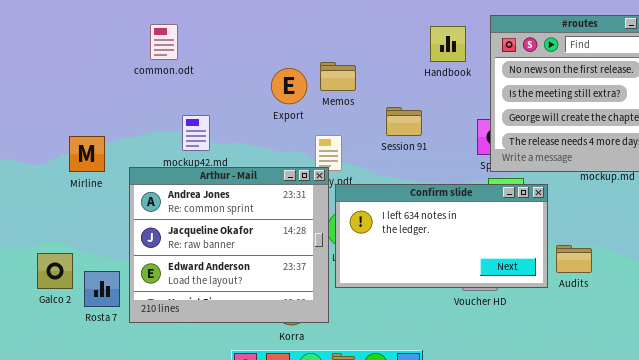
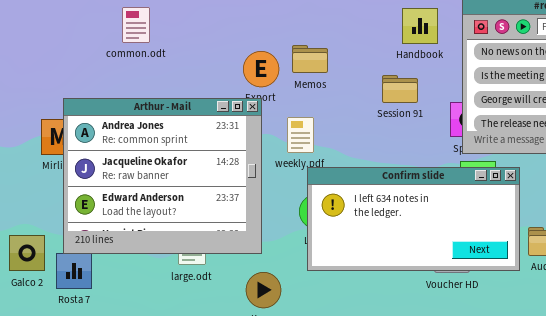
Session 91: [386,107,422,136] -> [382,75,418,103], moved
Arthur - Mail: [129,167,329,323] -> [63,98,262,254], moved

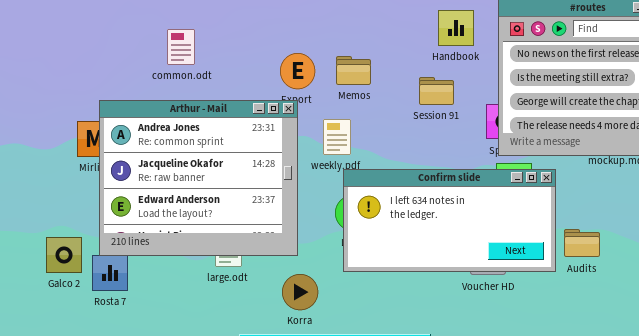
common.odt: [122,7,150,43] -> [167,29,195,65], moved
Memos: [292,45,328,73] -> [336,56,371,85], moved

